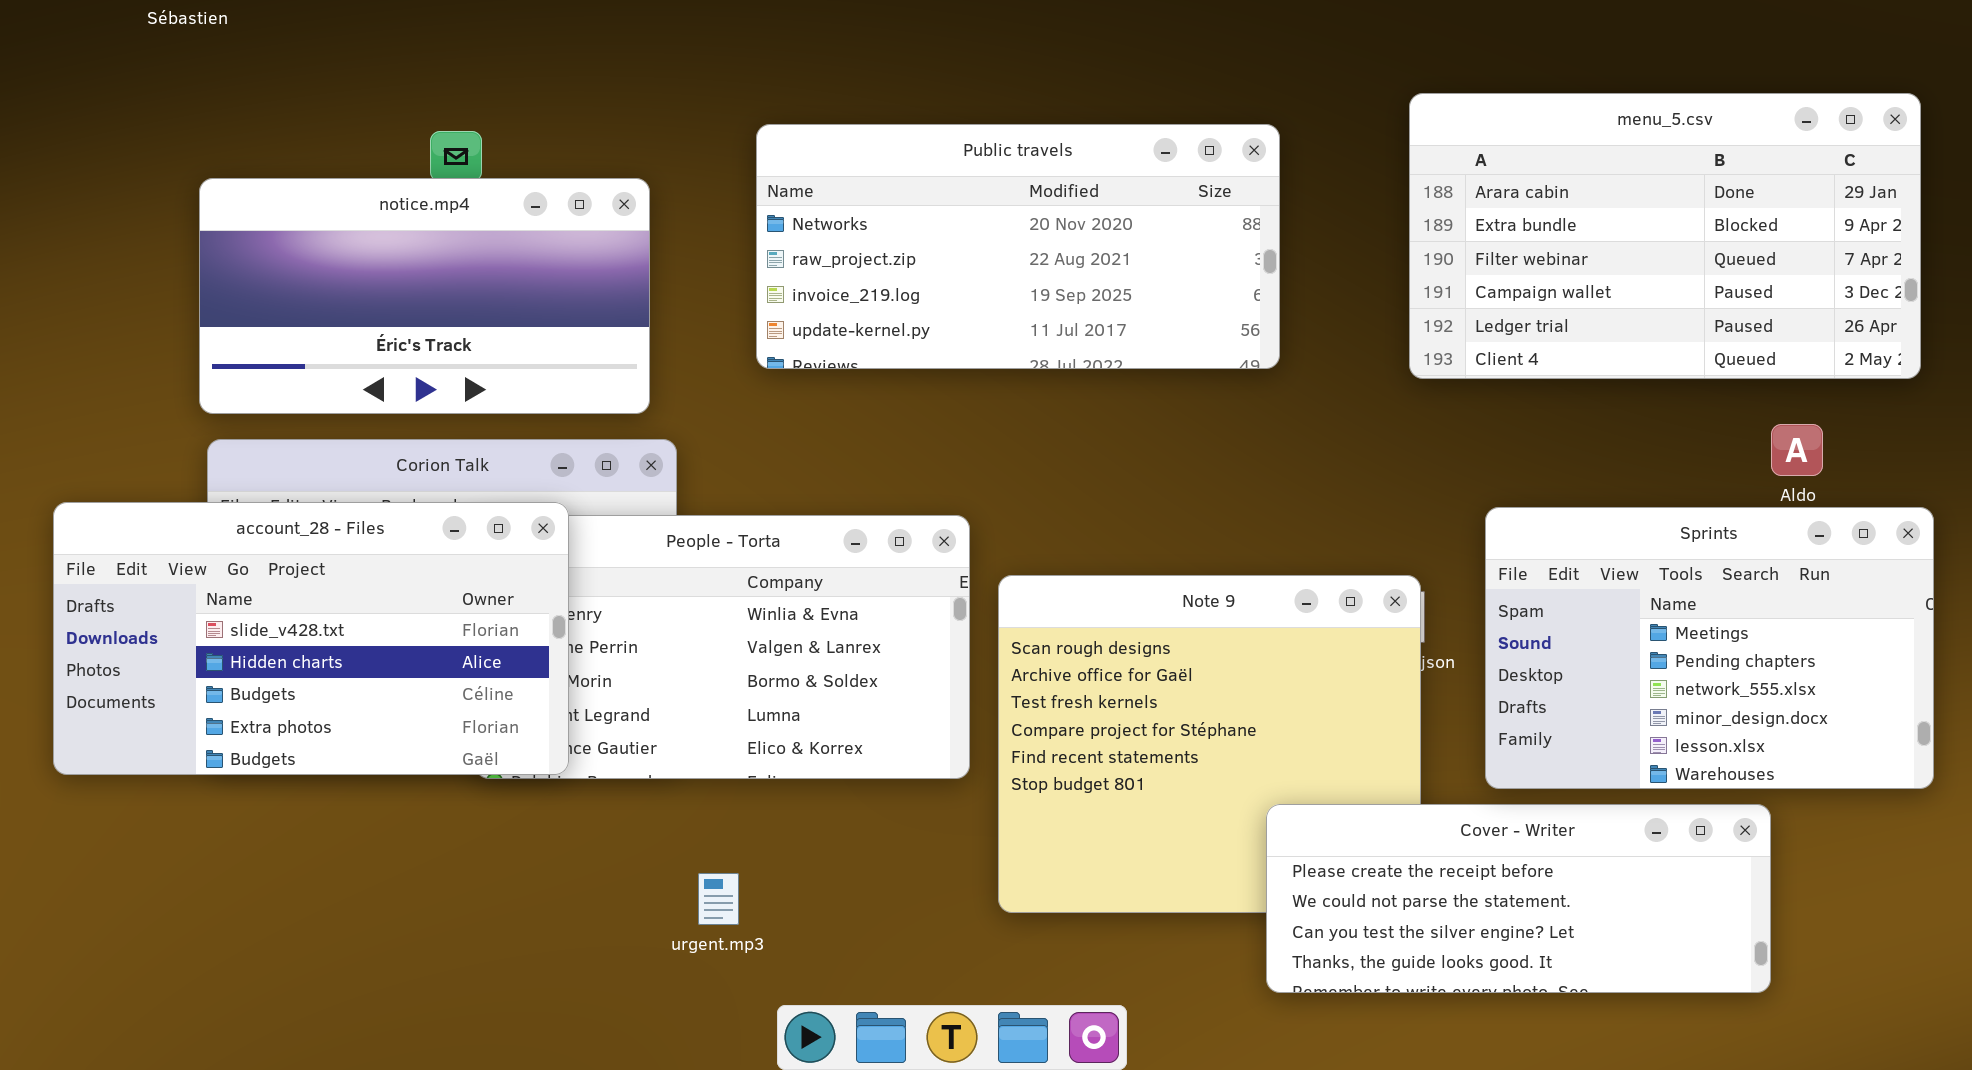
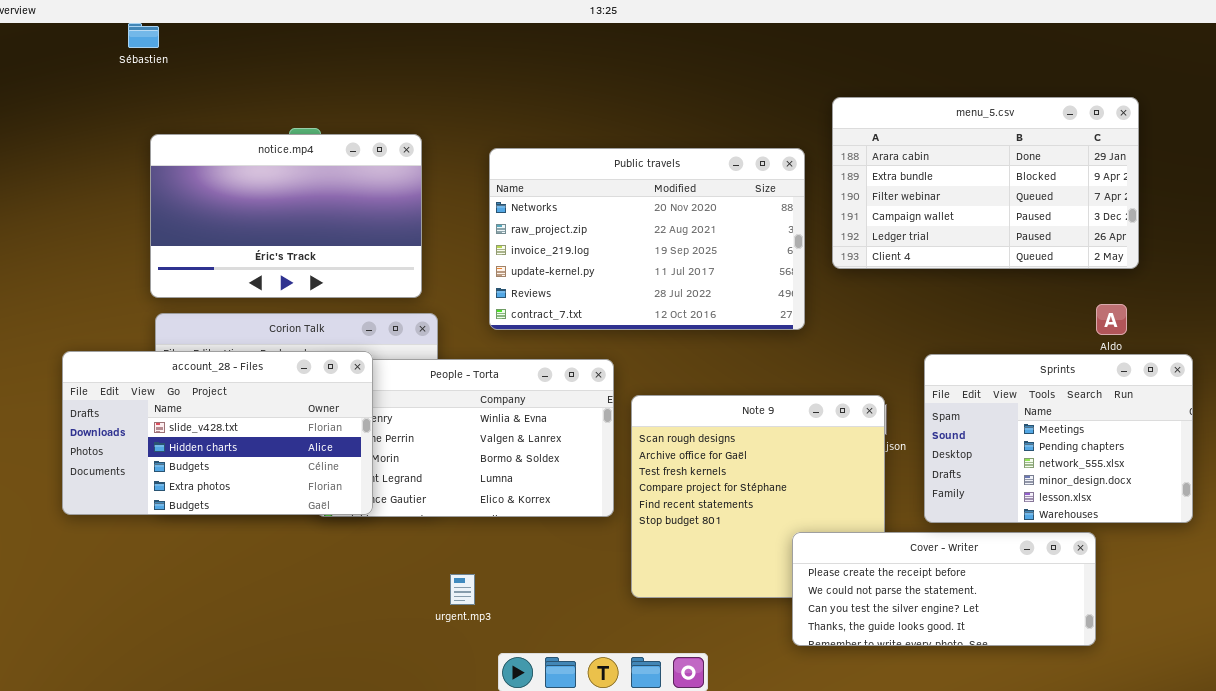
menu_5.csv: [1409,93,1921,379] -> [832,97,1139,269], moved
Public travels: [756,124,1280,369] -> [489,148,805,330], moved, resized
notice.mp4: [199,178,650,414] -> [150,134,422,298], resized

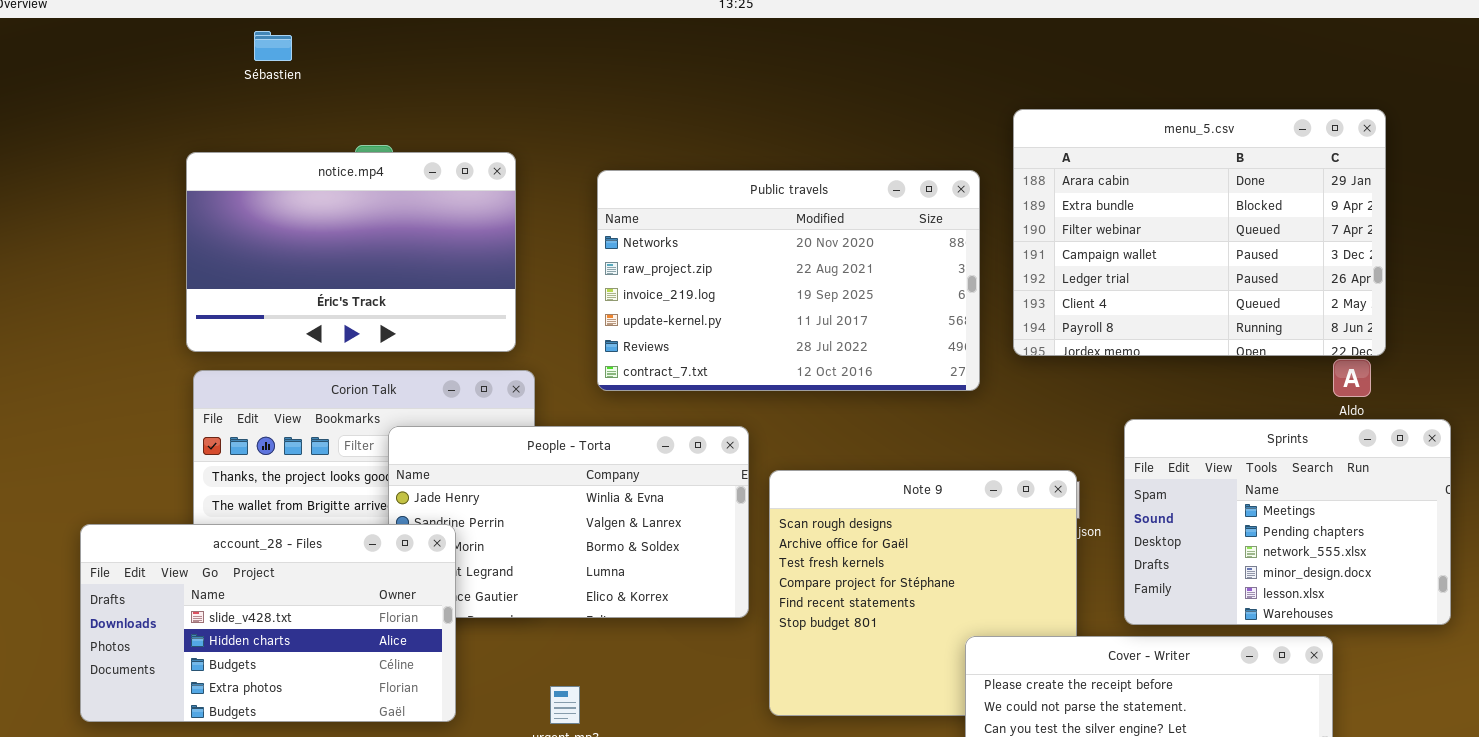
Sébastien: [128,23,159,48] -> [254,31,292,61], moved
menu_5.csv: [832,97,1139,269] -> [1013,109,1386,356], resized
account_28 - Files: [62,351,373,515] -> [80,524,456,722], moved

